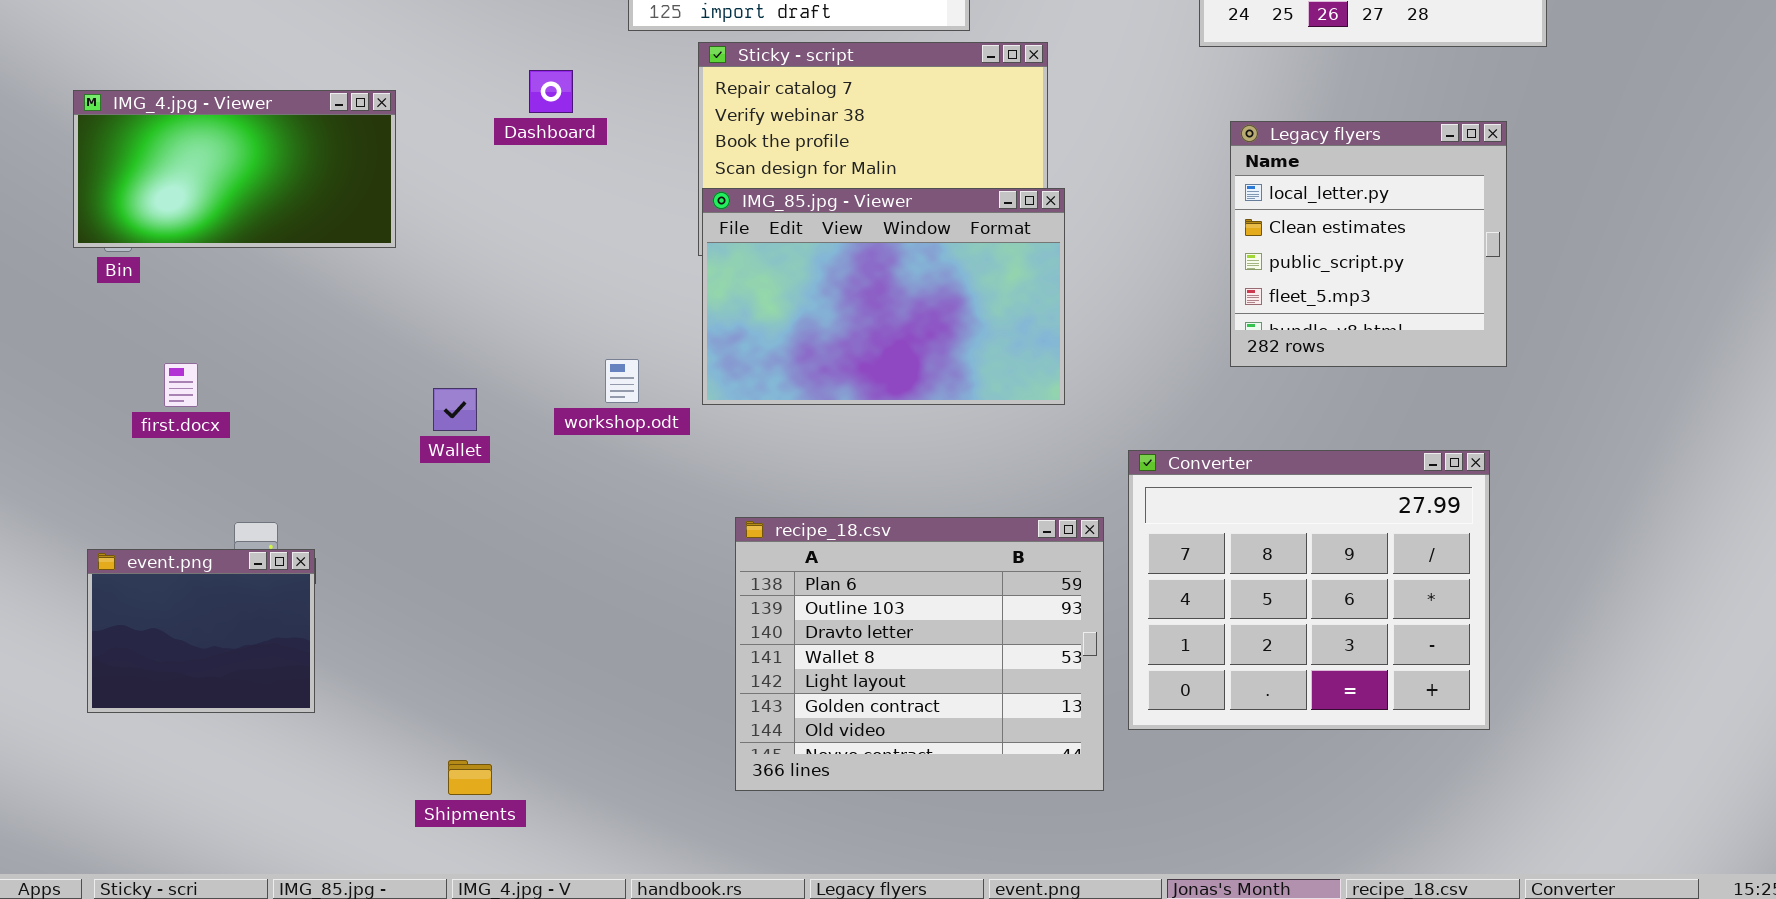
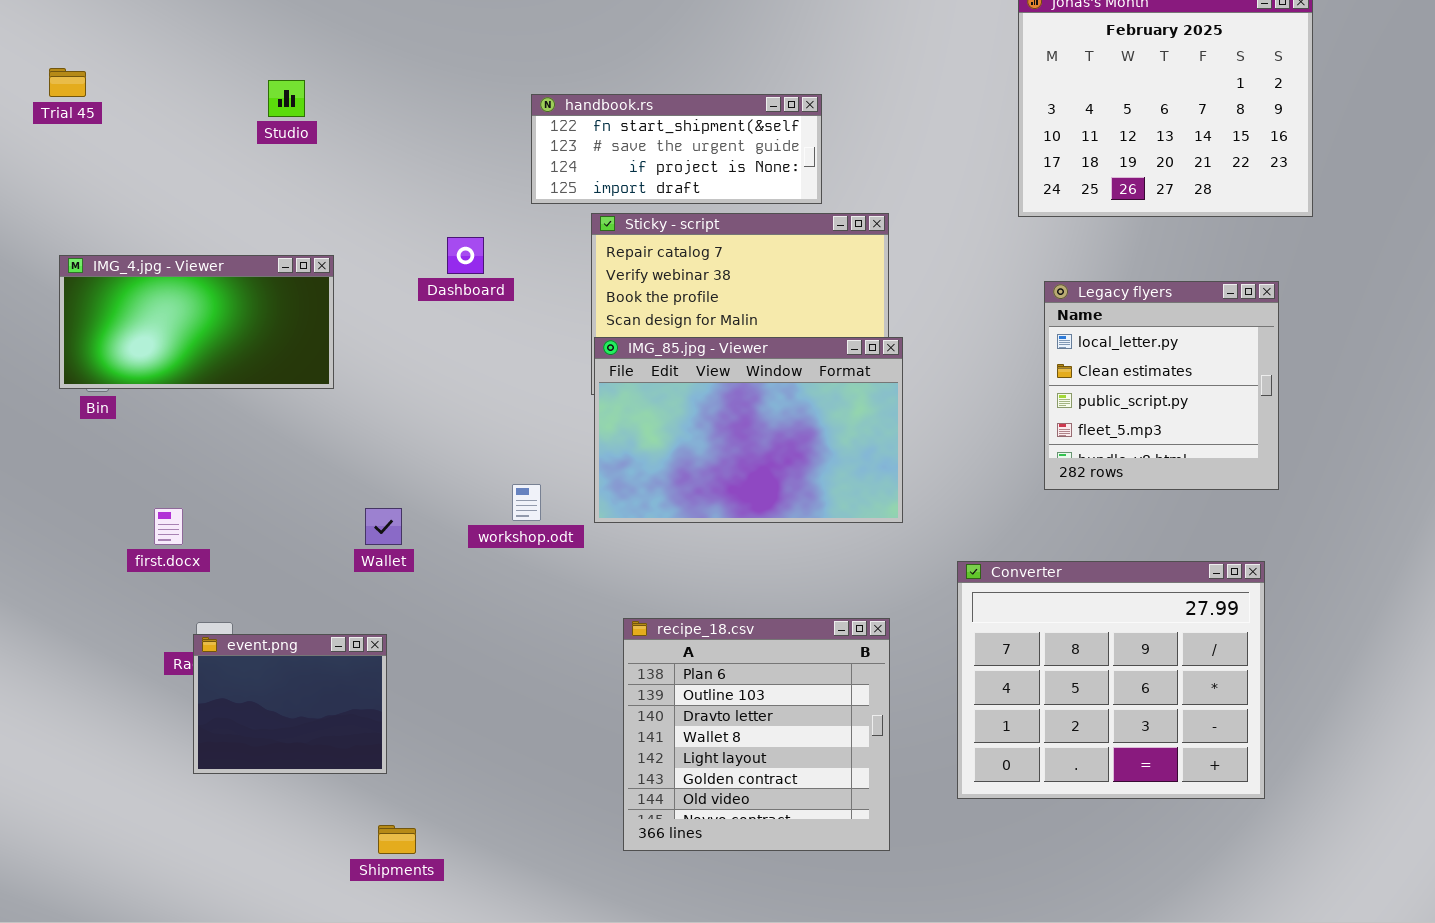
first.docx: [164,363,198,407] -> [154,508,183,545], moved
recipe_18.csv: [735,517,1104,791] -> [623,618,890,851], resized
event.png: [87,549,315,713] -> [193,634,387,774], moved

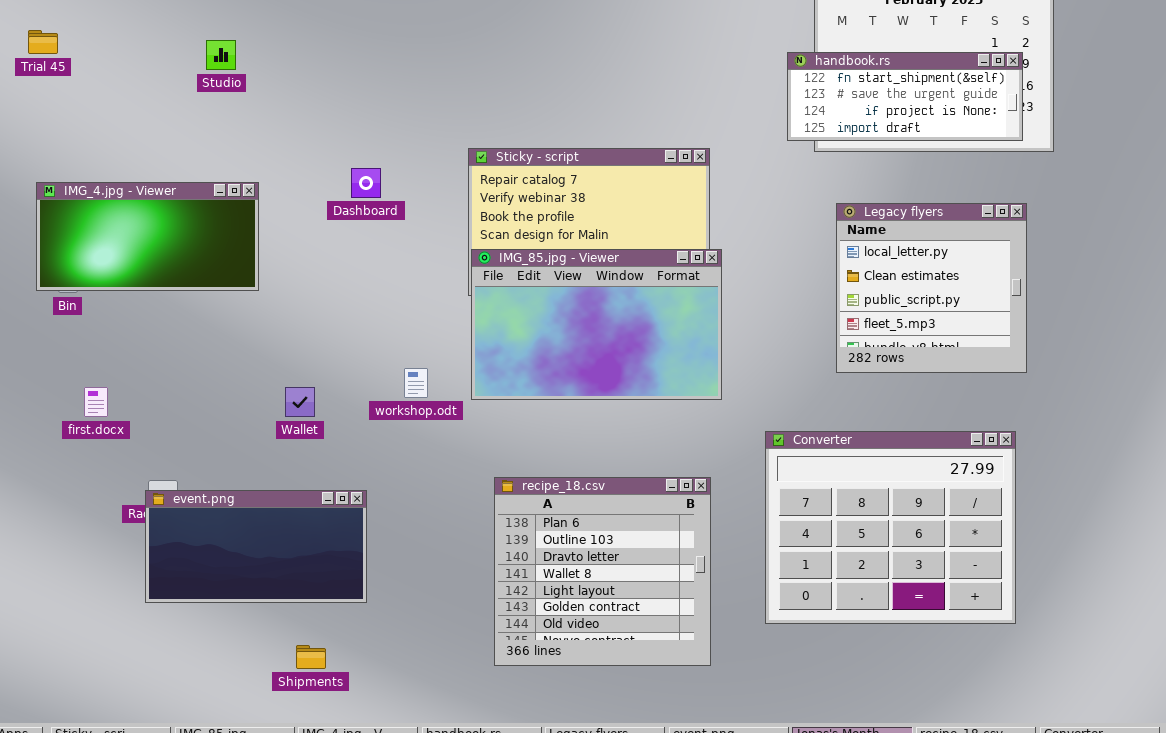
handbook.rs: [531,94,822,204] -> [787,52,1023,141], moved
first.docx: [154,508,183,545] -> [84,387,108,417], moved
event.png: [193,634,387,774] -> [145,490,367,603], resized

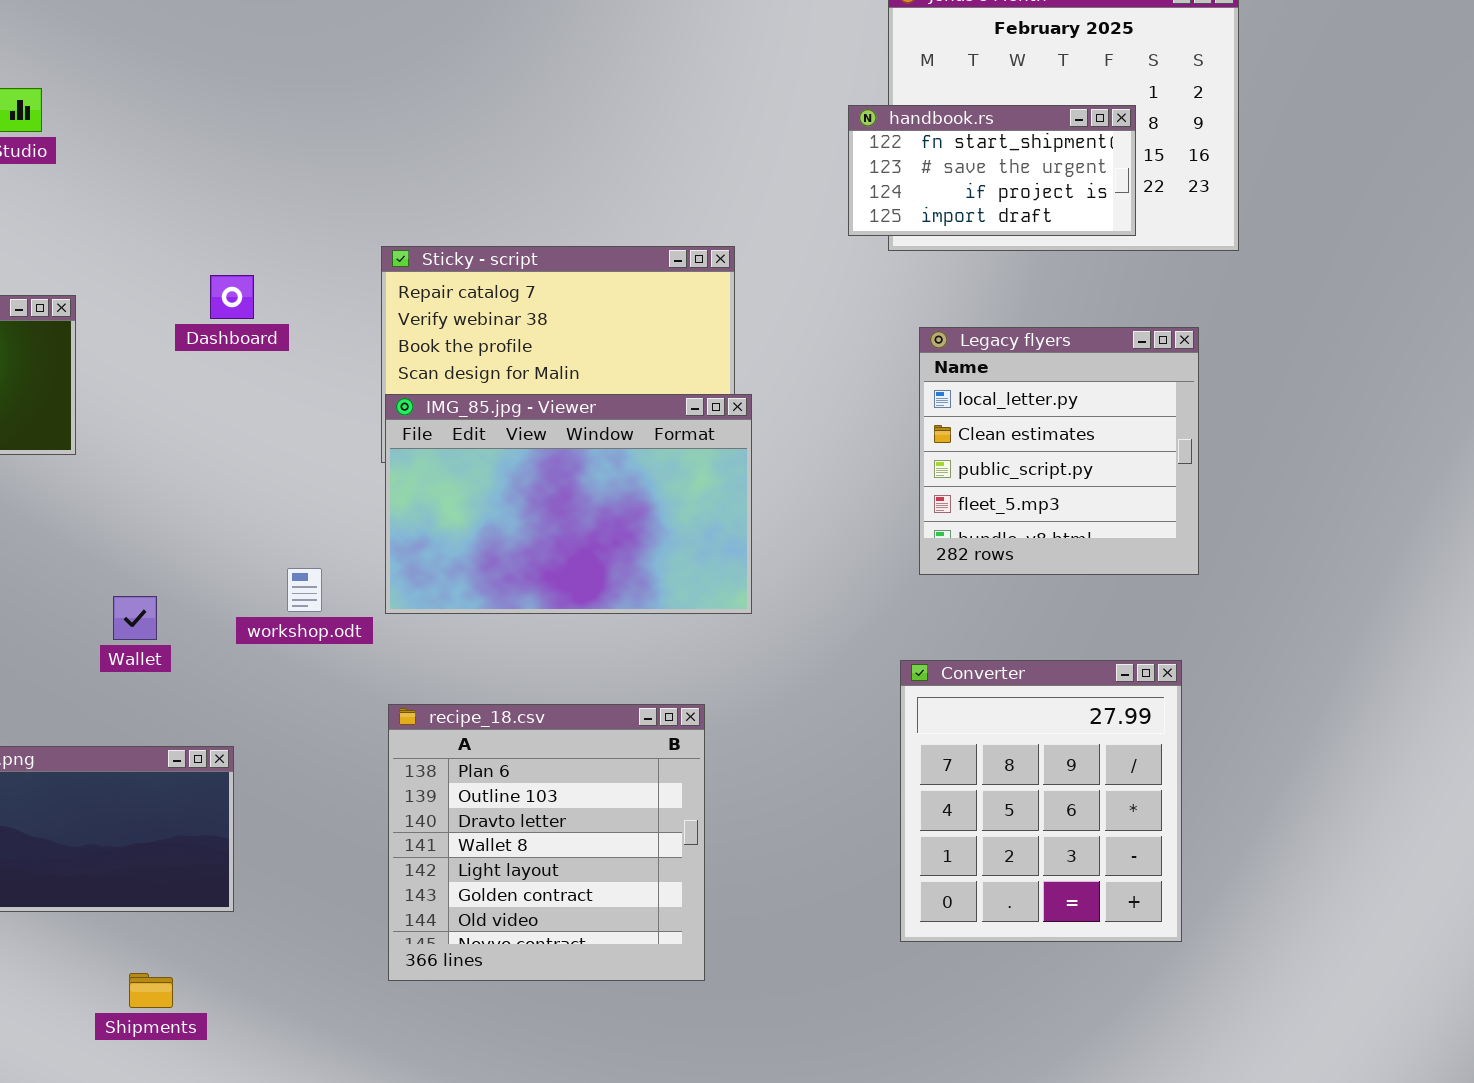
handbook.rs: [787,52,1023,141] -> [848,105,1136,236], resized
Converter: [765,431,1016,624] -> [900,660,1182,942], resized
recipe_18.csv: [494,477,711,666] -> [388,704,705,981], moved

